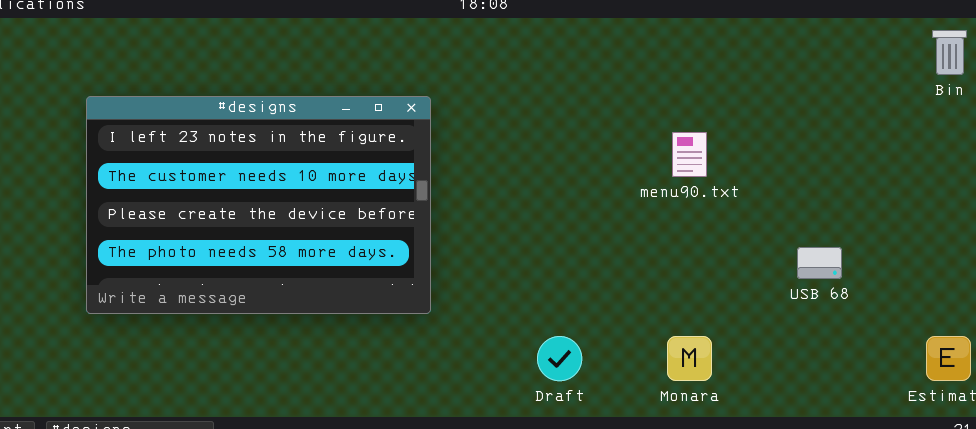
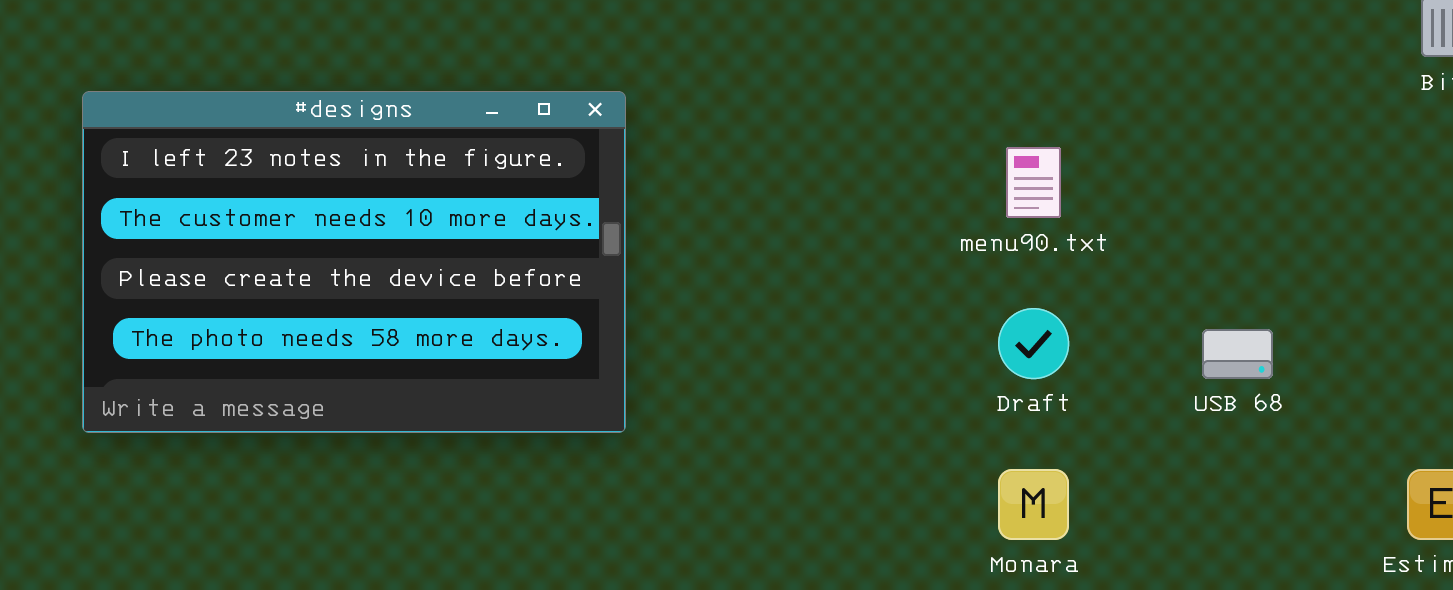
Draft: [537,336,582,381] -> [998,308,1069,379], moved

